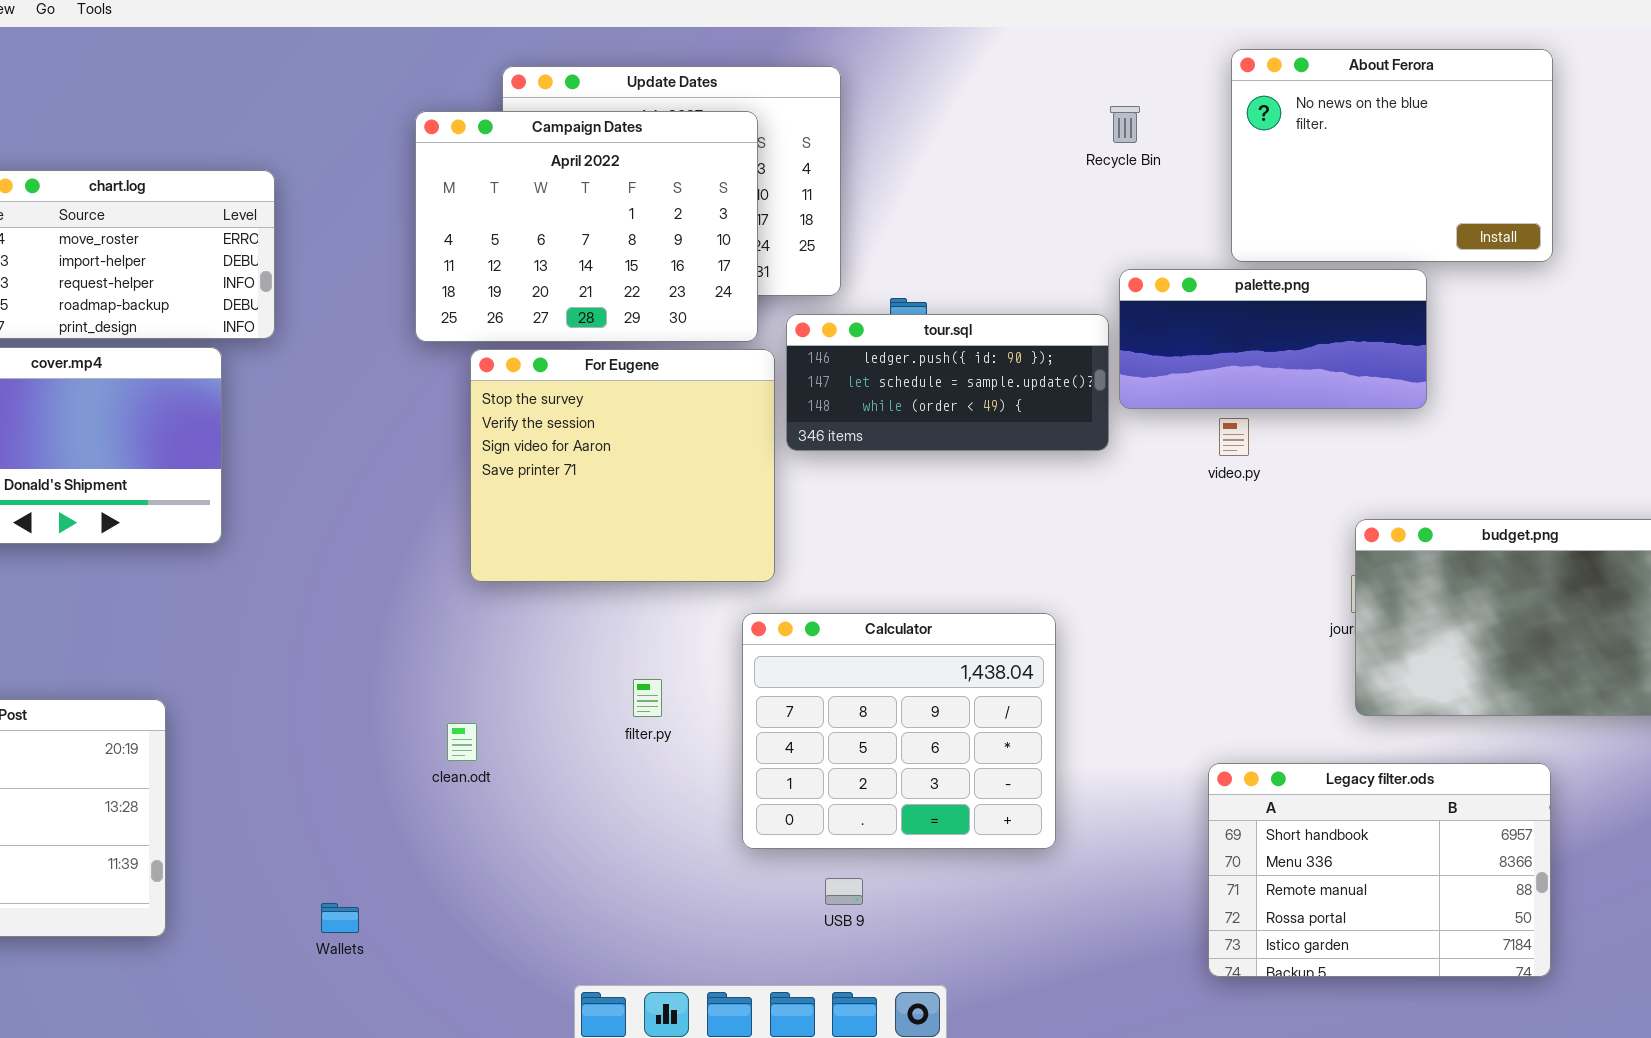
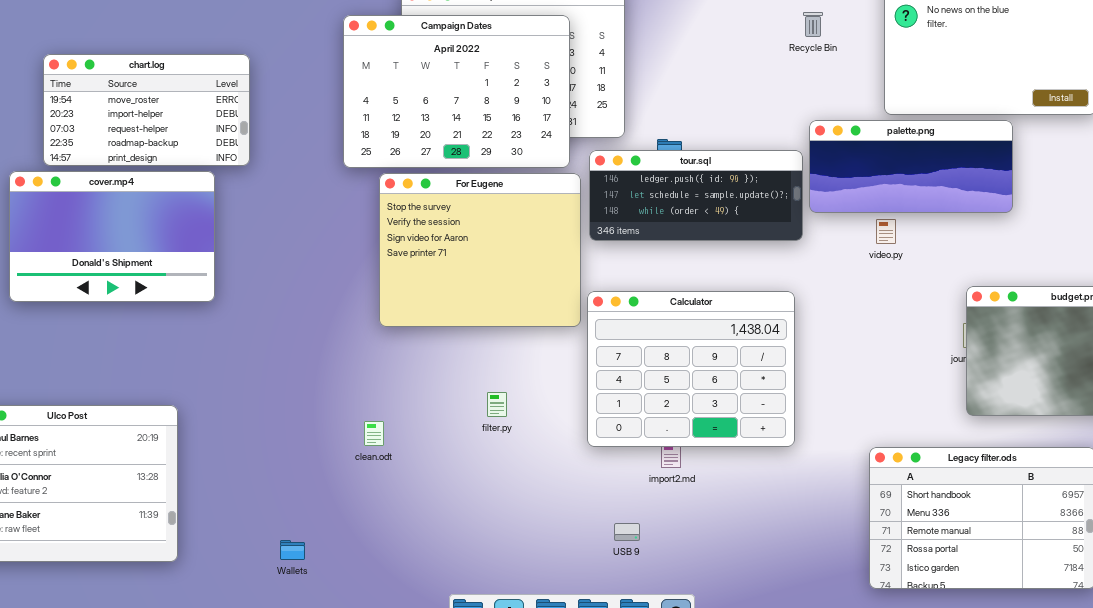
Calculator: [742,613,1056,849] -> [587,291,795,447], moved

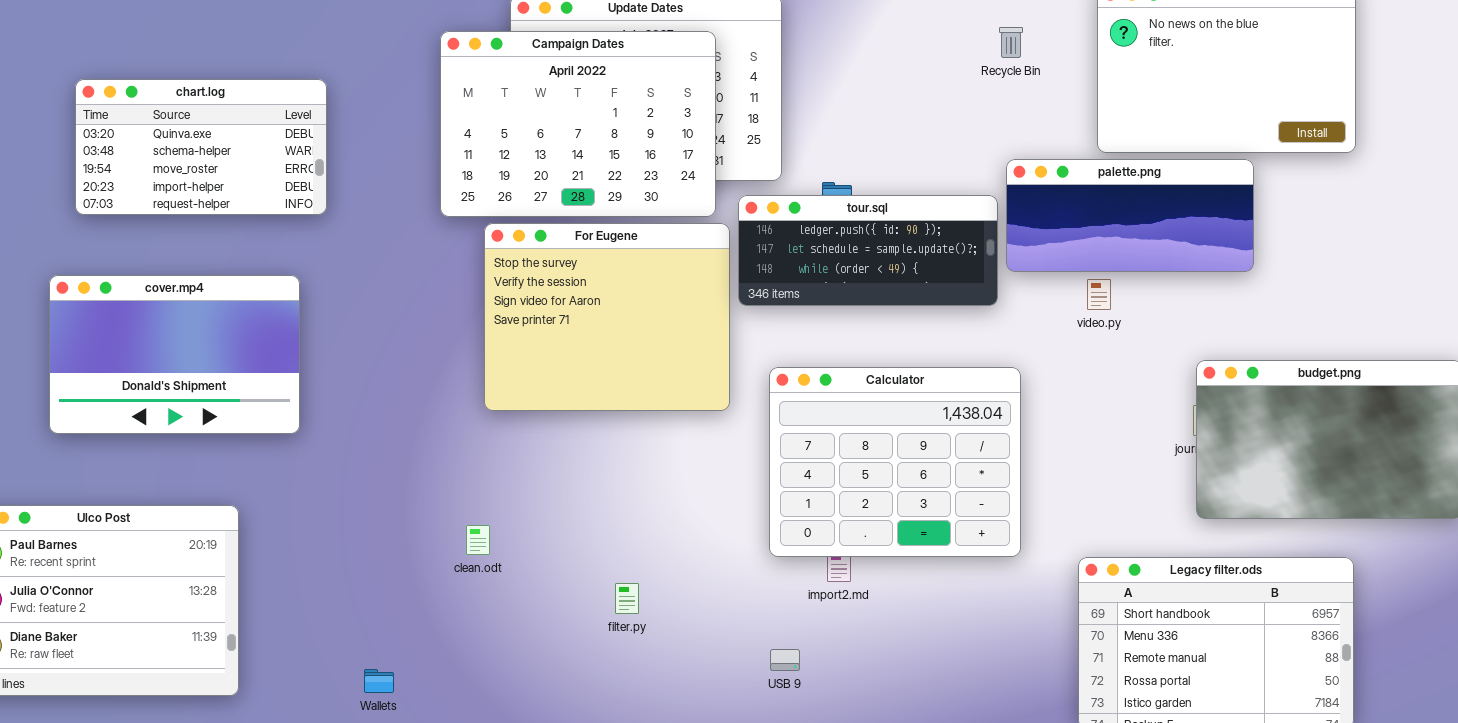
chart.log: [43,54,250,166] -> [75,79,327,215], scrolled up 2 rows
cover.mp4: [9,171,215,302] -> [49,275,300,434], moved
Calculator: [587,291,795,447] -> [769,367,1021,557], moved
filter.py: [487,392,507,417] -> [615,583,639,614], moved

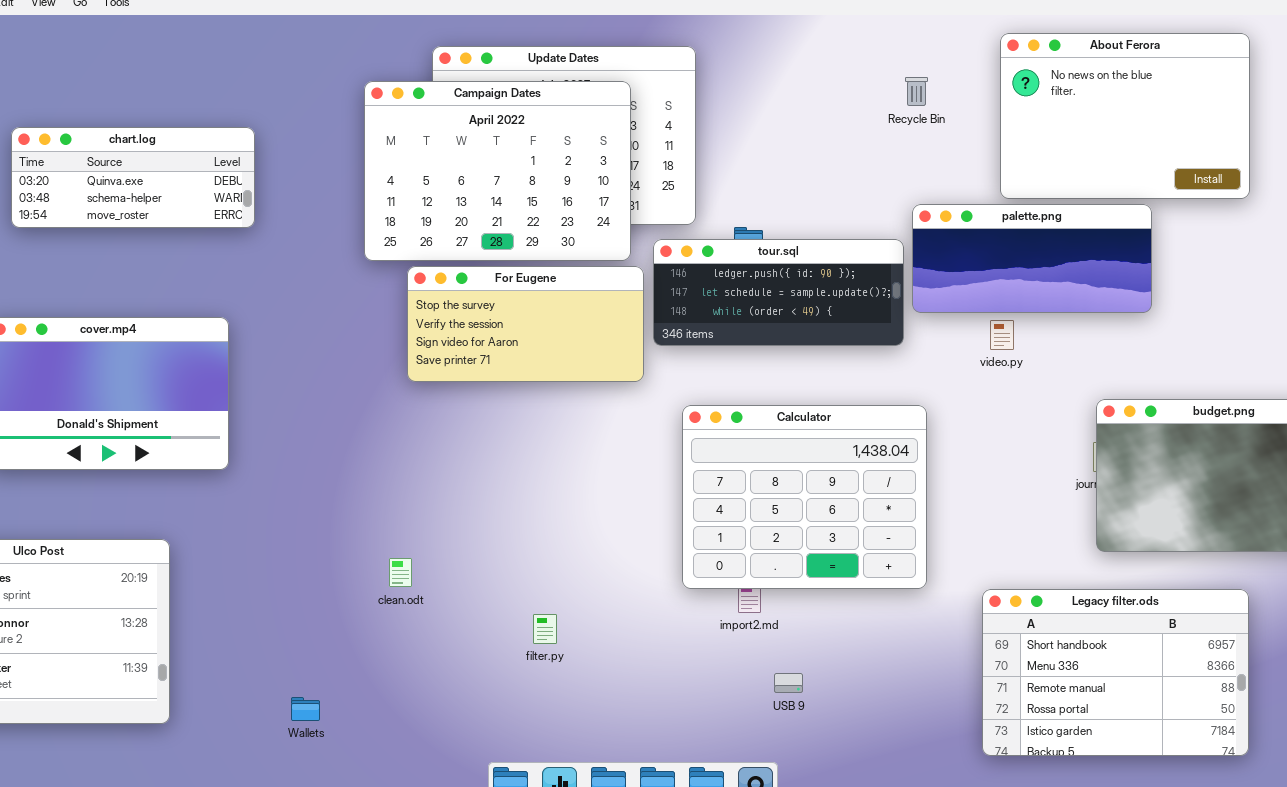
chart.log: [75,79,327,215] -> [11,127,255,228], resized
For Eugene: [484,223,730,411] -> [407,266,644,382], resized
USB 9: [770,649,800,671] -> [774,673,803,693], moved

